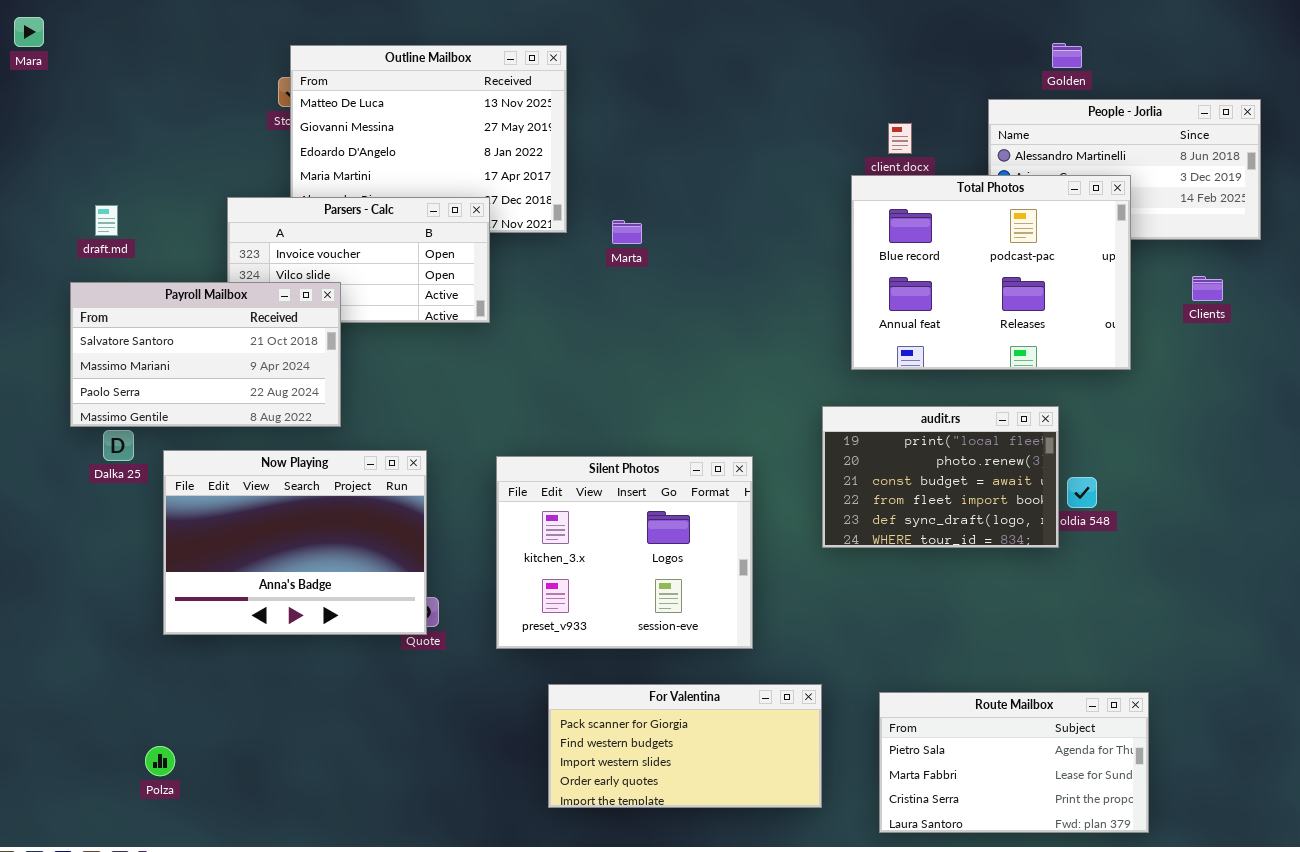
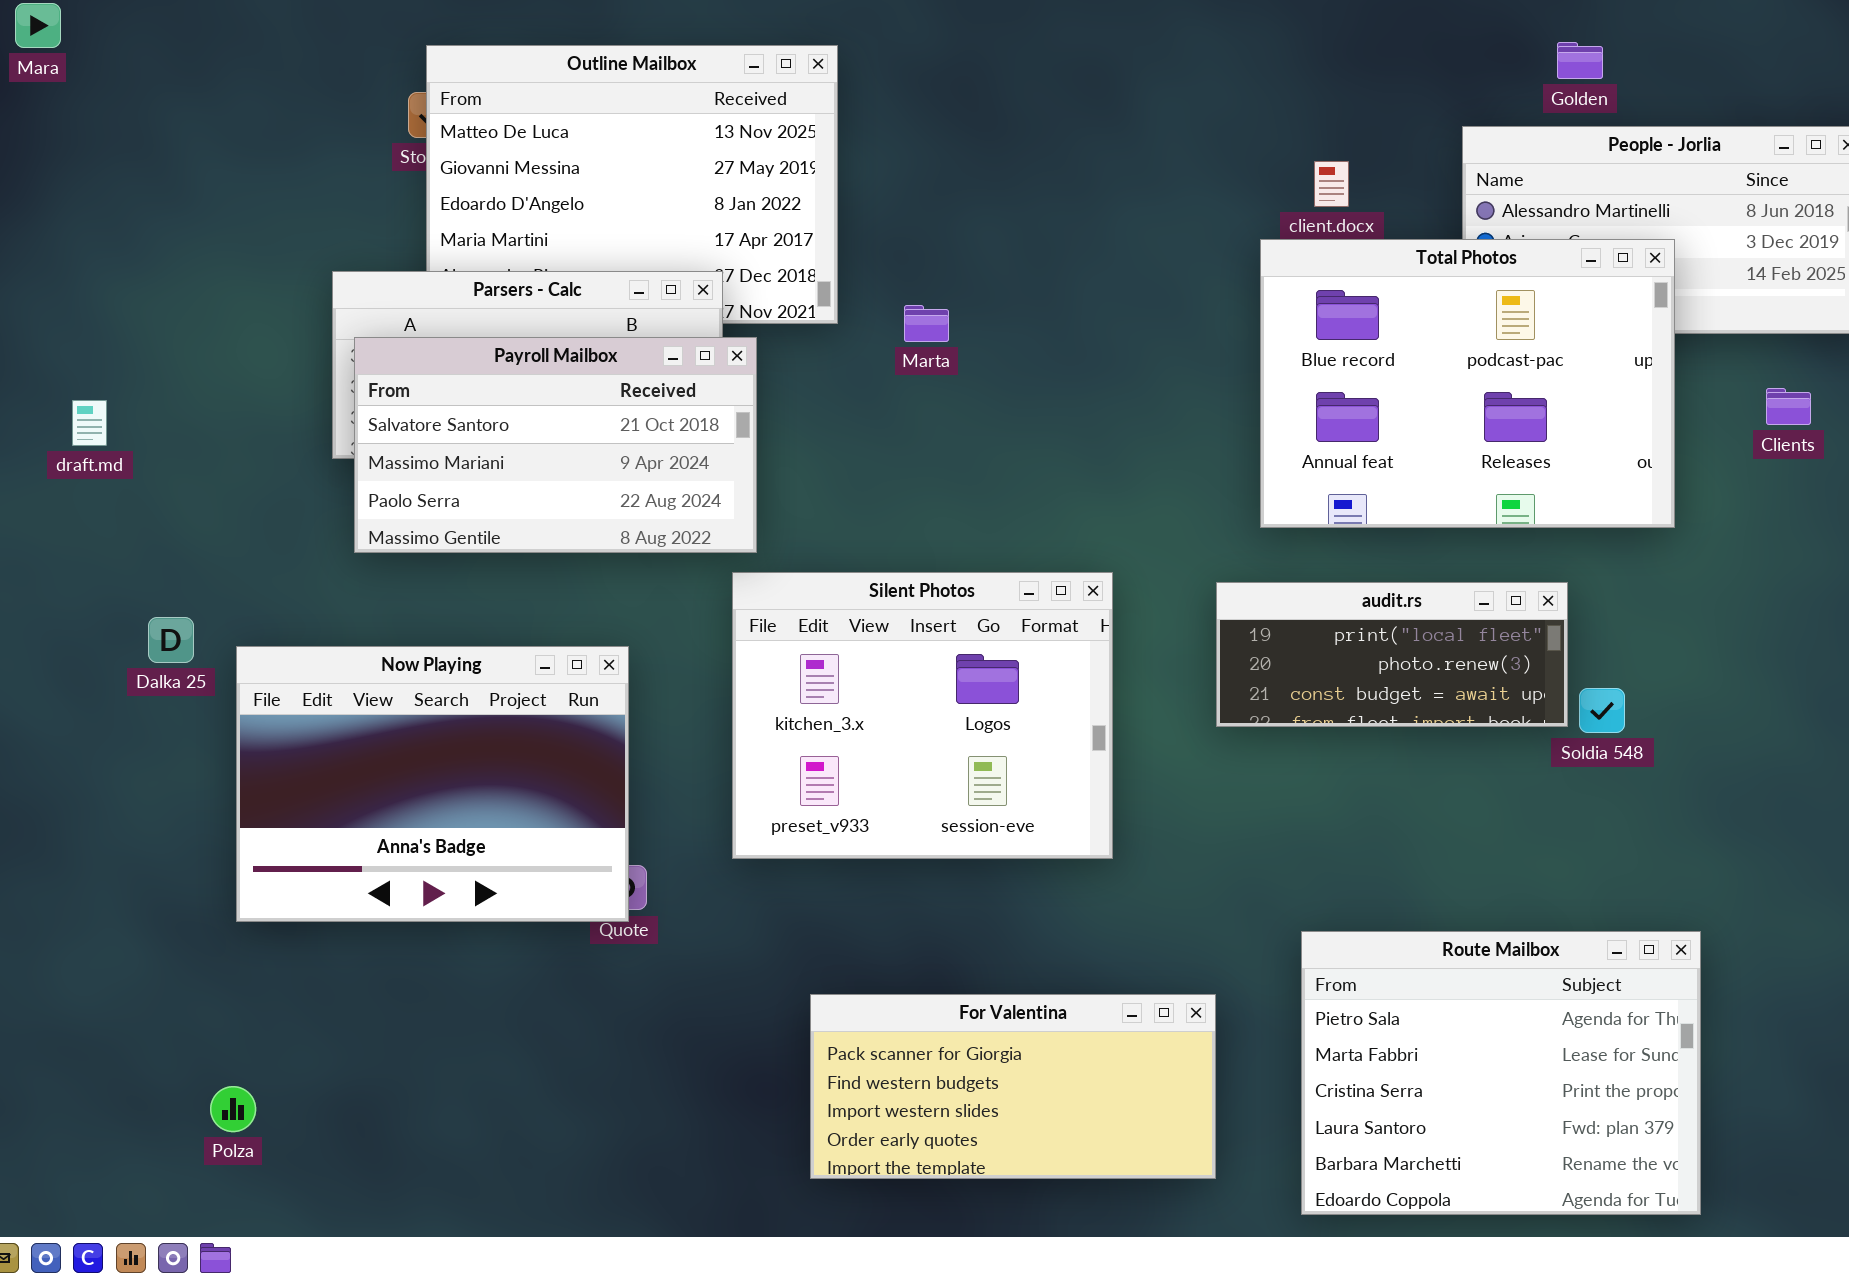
draft.md: [95,205,118,236] -> [72,400,107,446], moved
Payroll Mailbox: [70,282,341,427] -> [354,337,757,553], moved
audit.rs: [822,406,1059,548] -> [1216,582,1568,727], resized
Silent Photos: [496,456,753,649] -> [732,572,1113,859], moved
Route Mailbox: [879,692,1149,833] -> [1301,931,1701,1215], resized

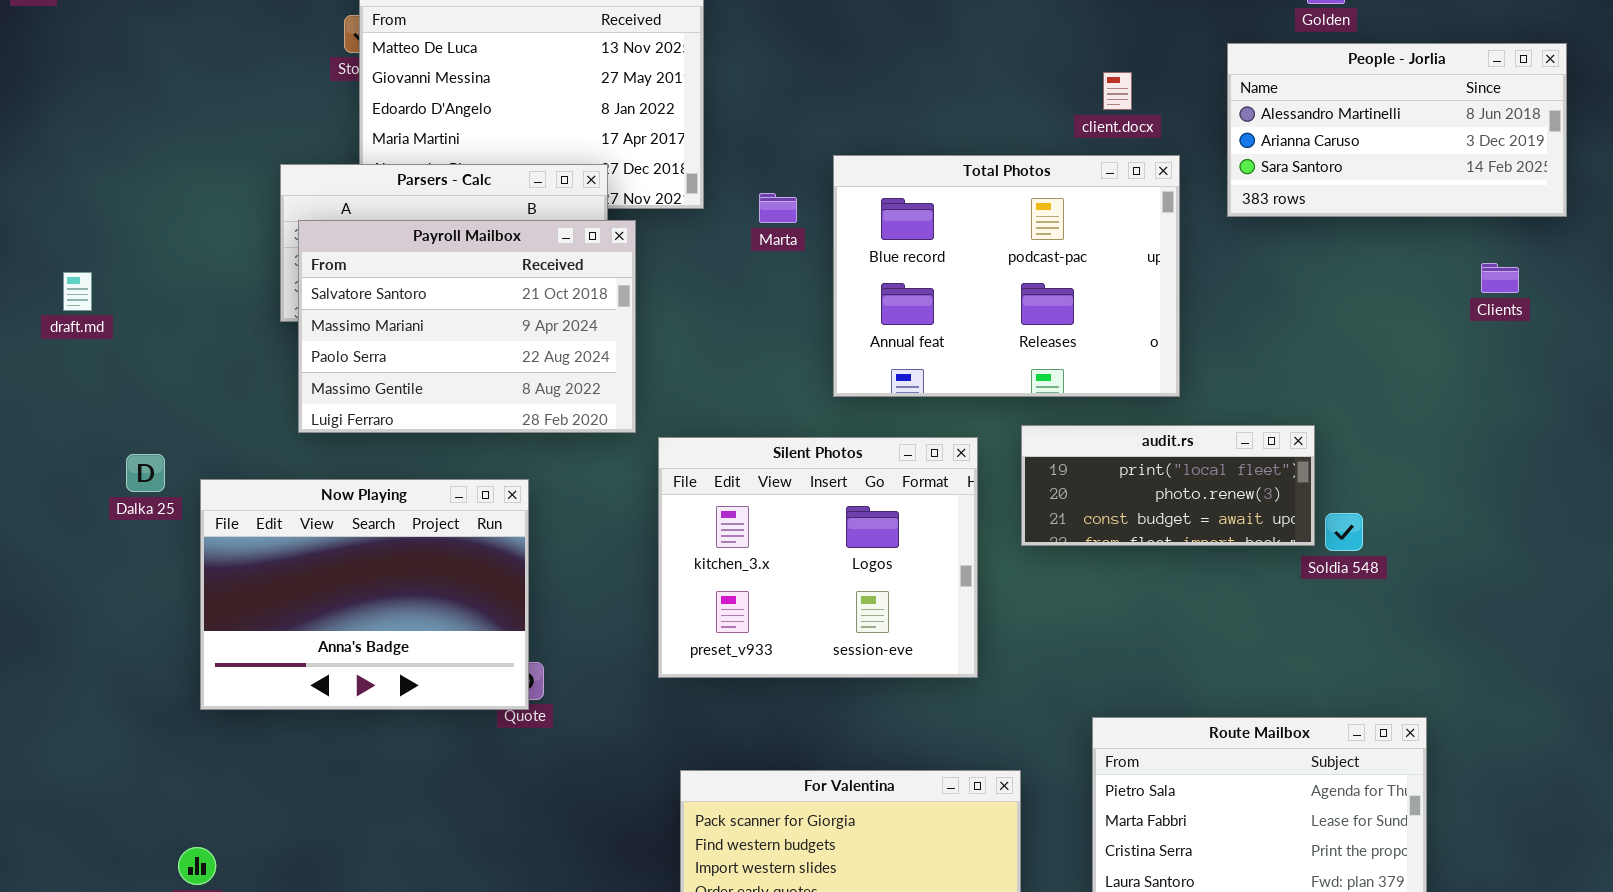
Total Photos: [1260,239,1675,528] -> [833,155,1180,397], moved
Payroll Mailbox: [354,337,757,553] -> [298,220,636,433], resized
Silent Photos: [732,572,1113,859] -> [658,437,978,678], moved

